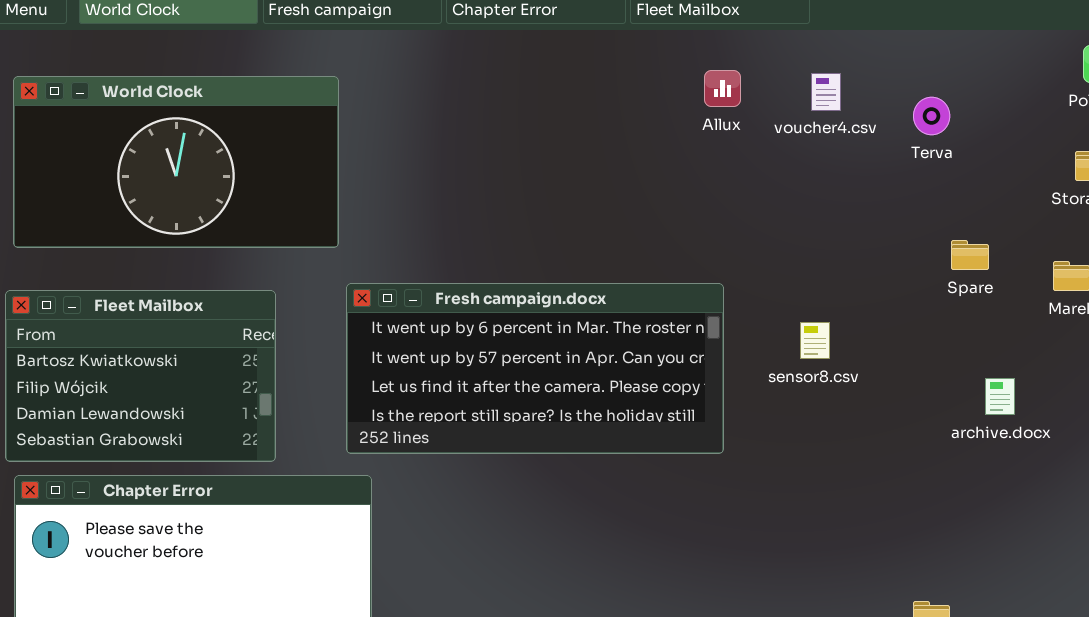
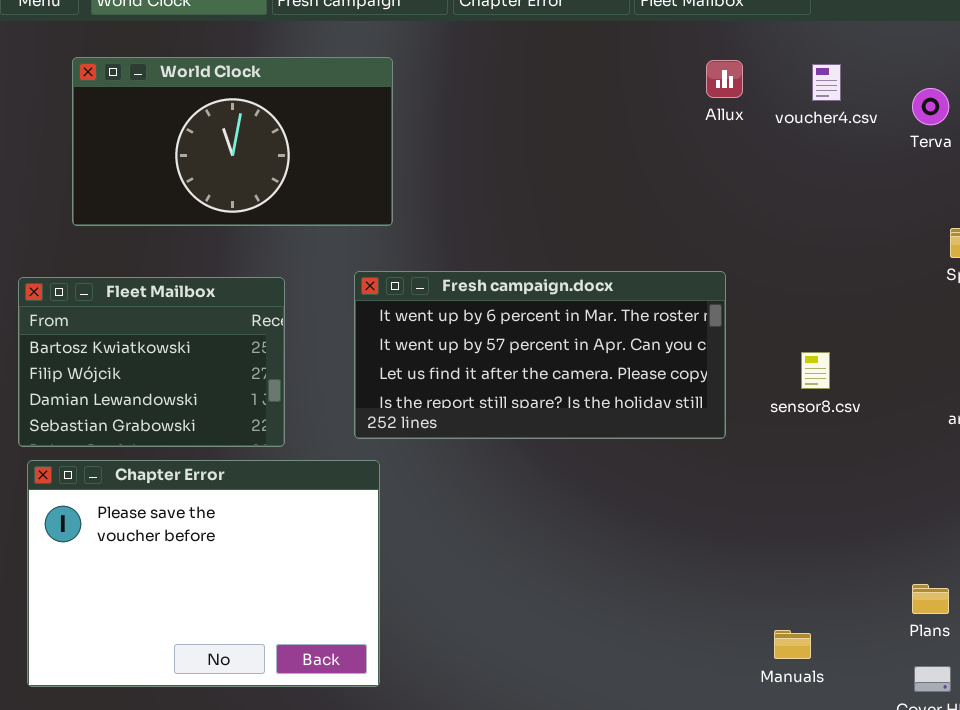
World Clock: [13,76,339,248] -> [72,57,393,226], moved
sensor8.csv: [800,322,830,359] -> [801,352,830,389], moved

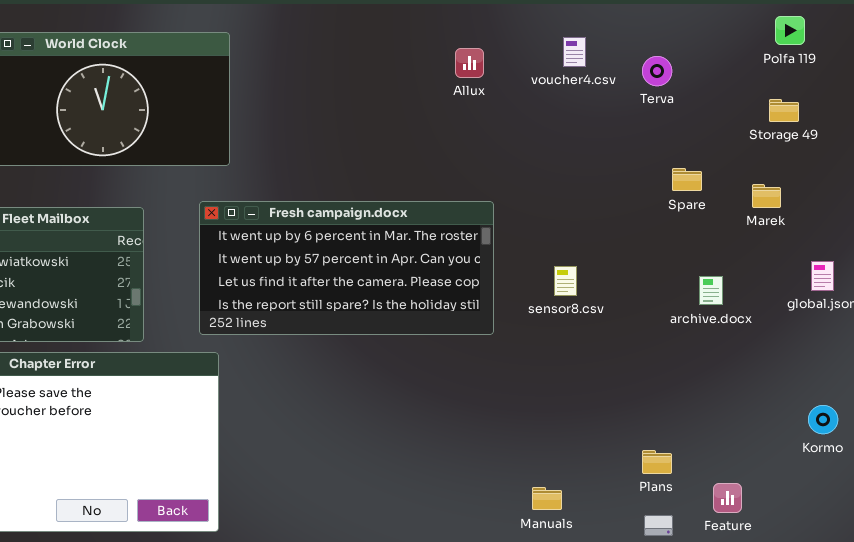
Allux: [706,60,743,98] -> [455,48,484,78], moved

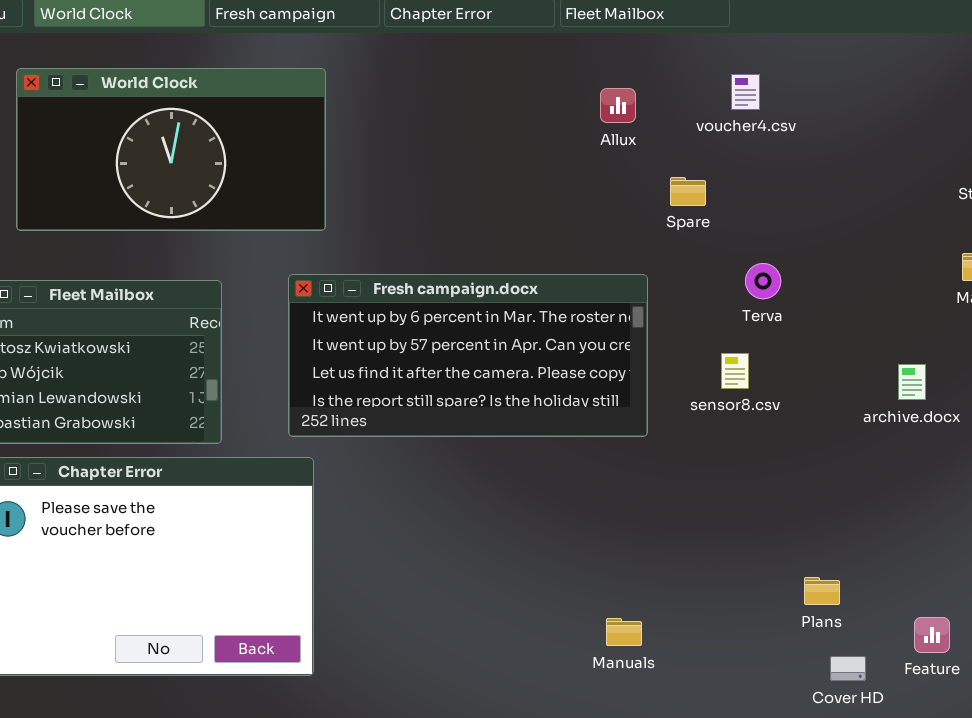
Terva: [642,56,672,86] -> [745,263,781,299], moved
Spare: [672,168,702,191] -> [670,177,706,206], moved
Plans: [642,450,672,474] -> [804,577,840,605], moved
Manuals: [532,487,562,510] -> [606,618,642,646], moved

